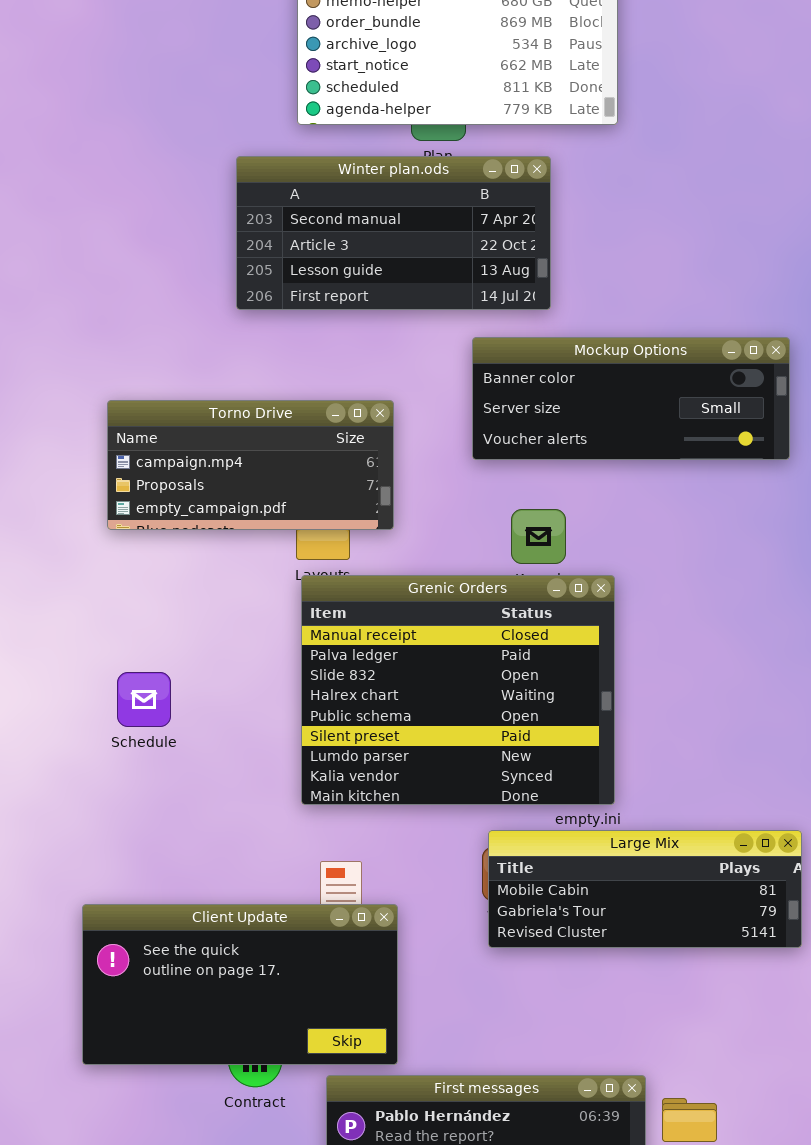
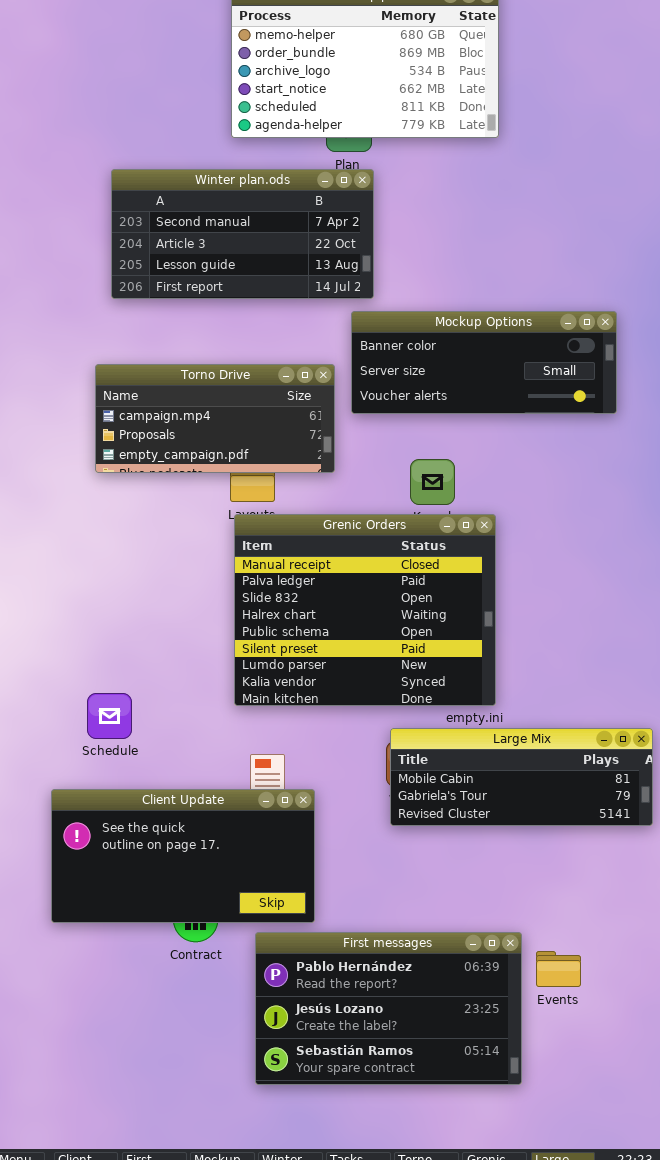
Winter plan.ods: [236,156,551,310] -> [111,169,374,299], moved
Mockup Options: [472,337,790,460] -> [351,311,617,414], moved
Torno Drive: [107,400,394,530] -> [95,364,335,473], moved
Schedule: [117,672,171,727] -> [87,693,132,739], moved

